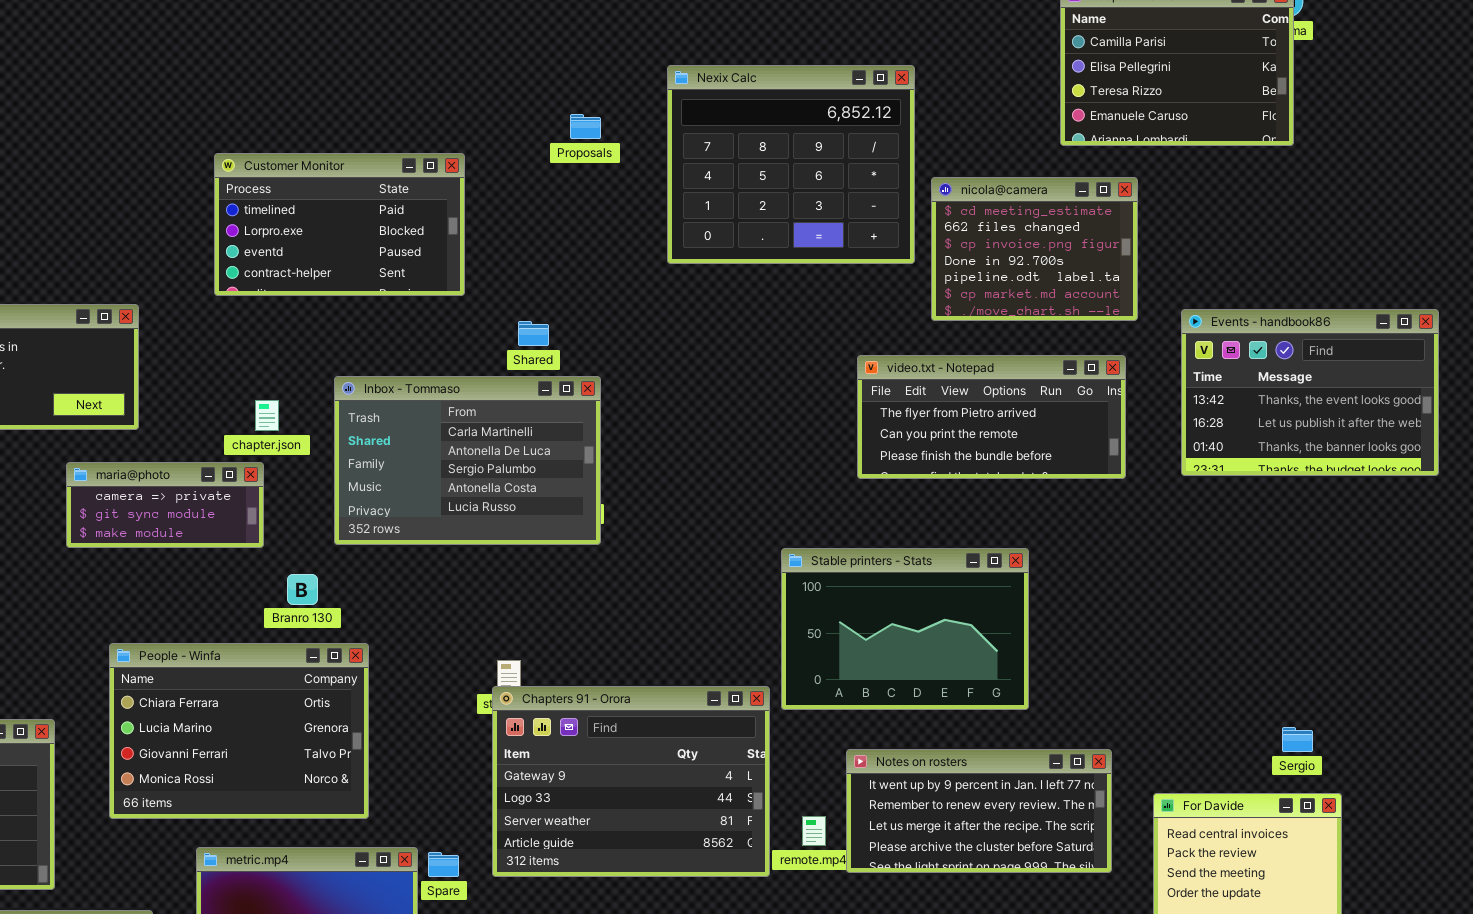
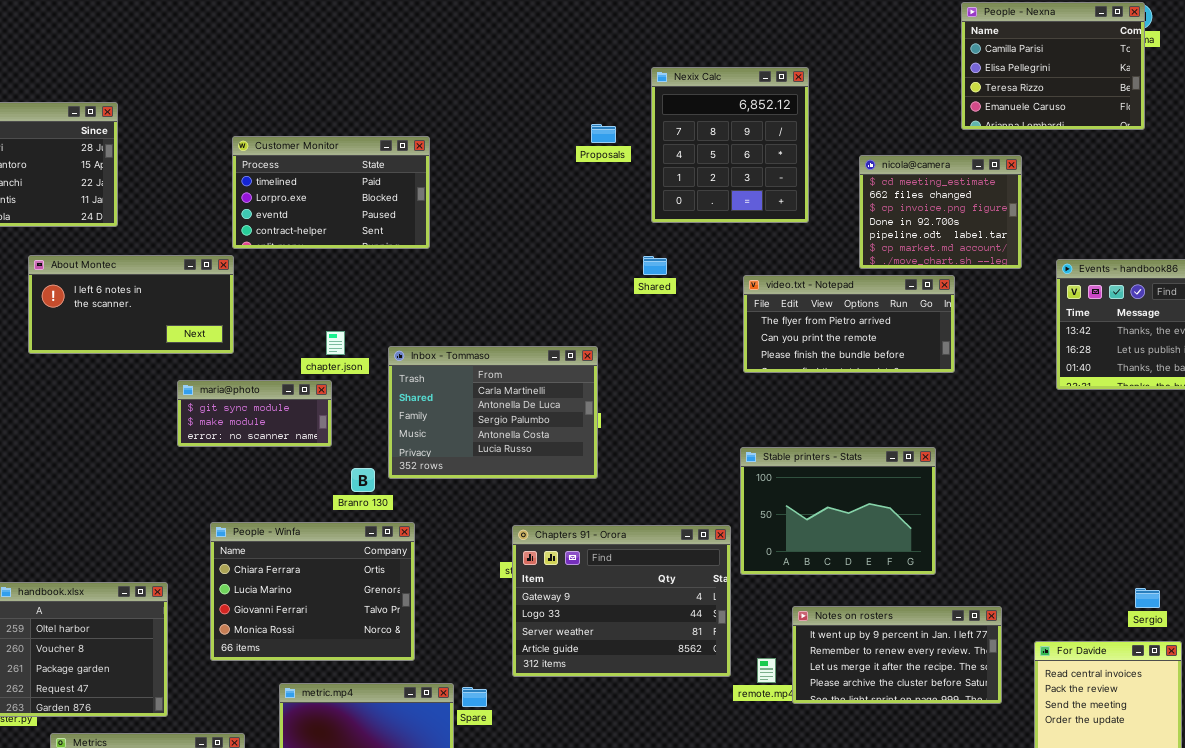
Nexix Calc: [667,65,915,264] -> [651,67,809,223], resized
Proposals: [570,114,601,139] -> [591,124,616,143], moved
Customer Monitor: [214,153,465,296] -> [232,136,430,249], moved
Shared: [518,321,549,346] -> [643,256,667,275], moved
video.txt - Notepad: [857,355,1126,479] -> [743,275,955,373], moved
Inbox - Tommaso: [334,376,601,545] -> [388,346,598,479], moved
maria@photo: [66,462,264,548] -> [177,380,332,447], scrolled down 1 row
Chapters 91 - Orora: [492,686,770,877] -> [512,525,731,677], moved

